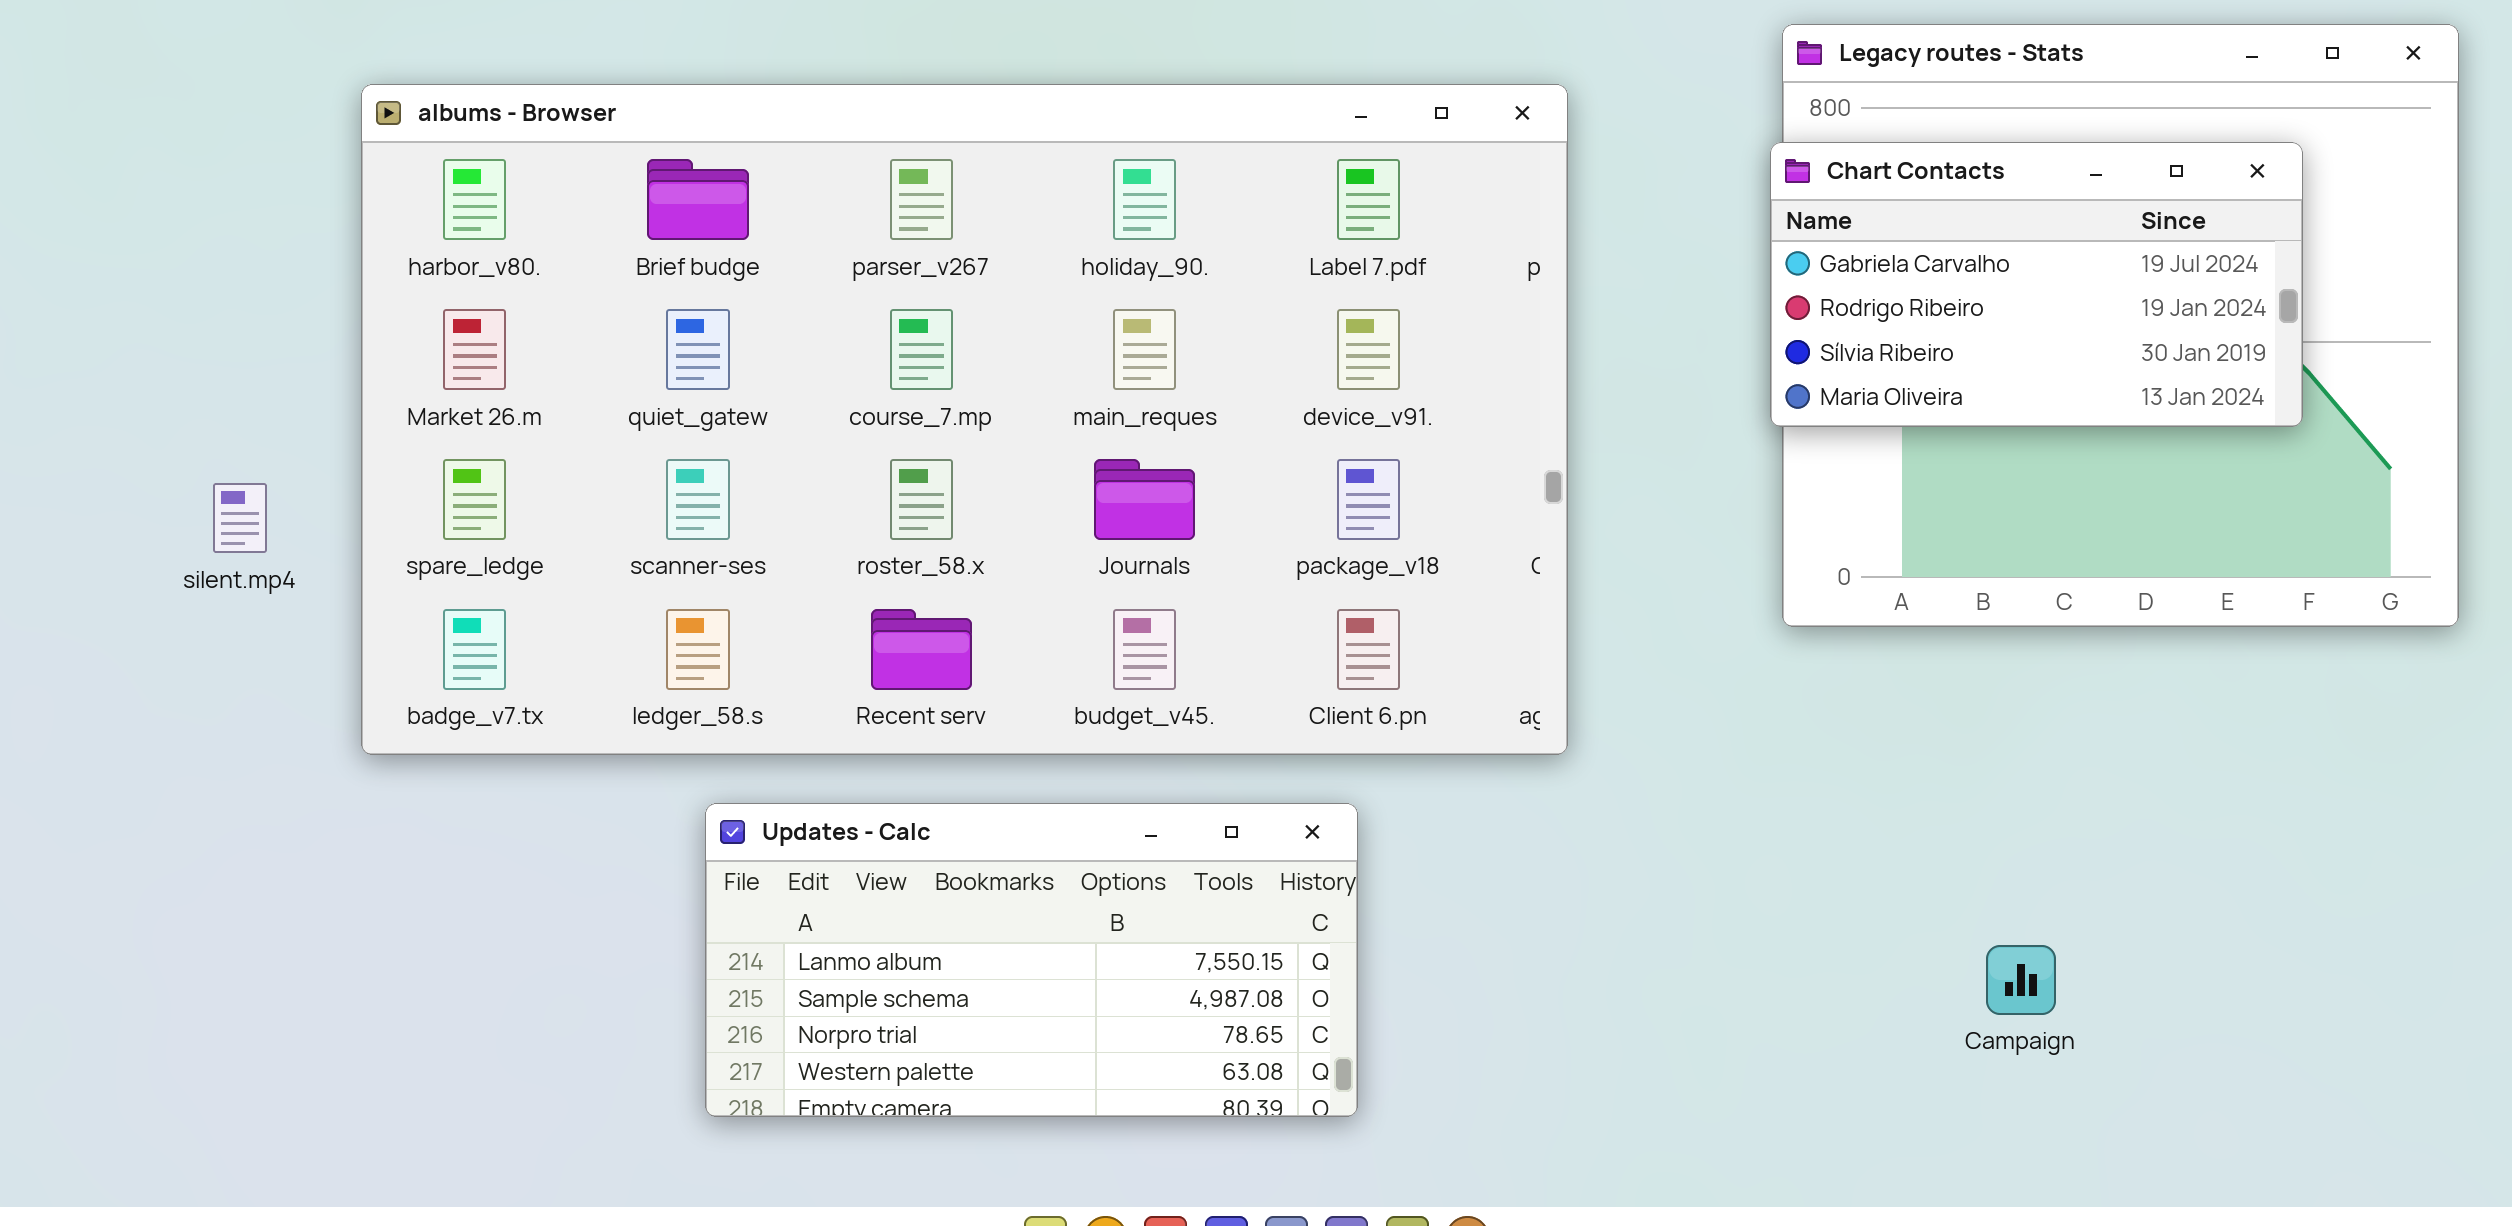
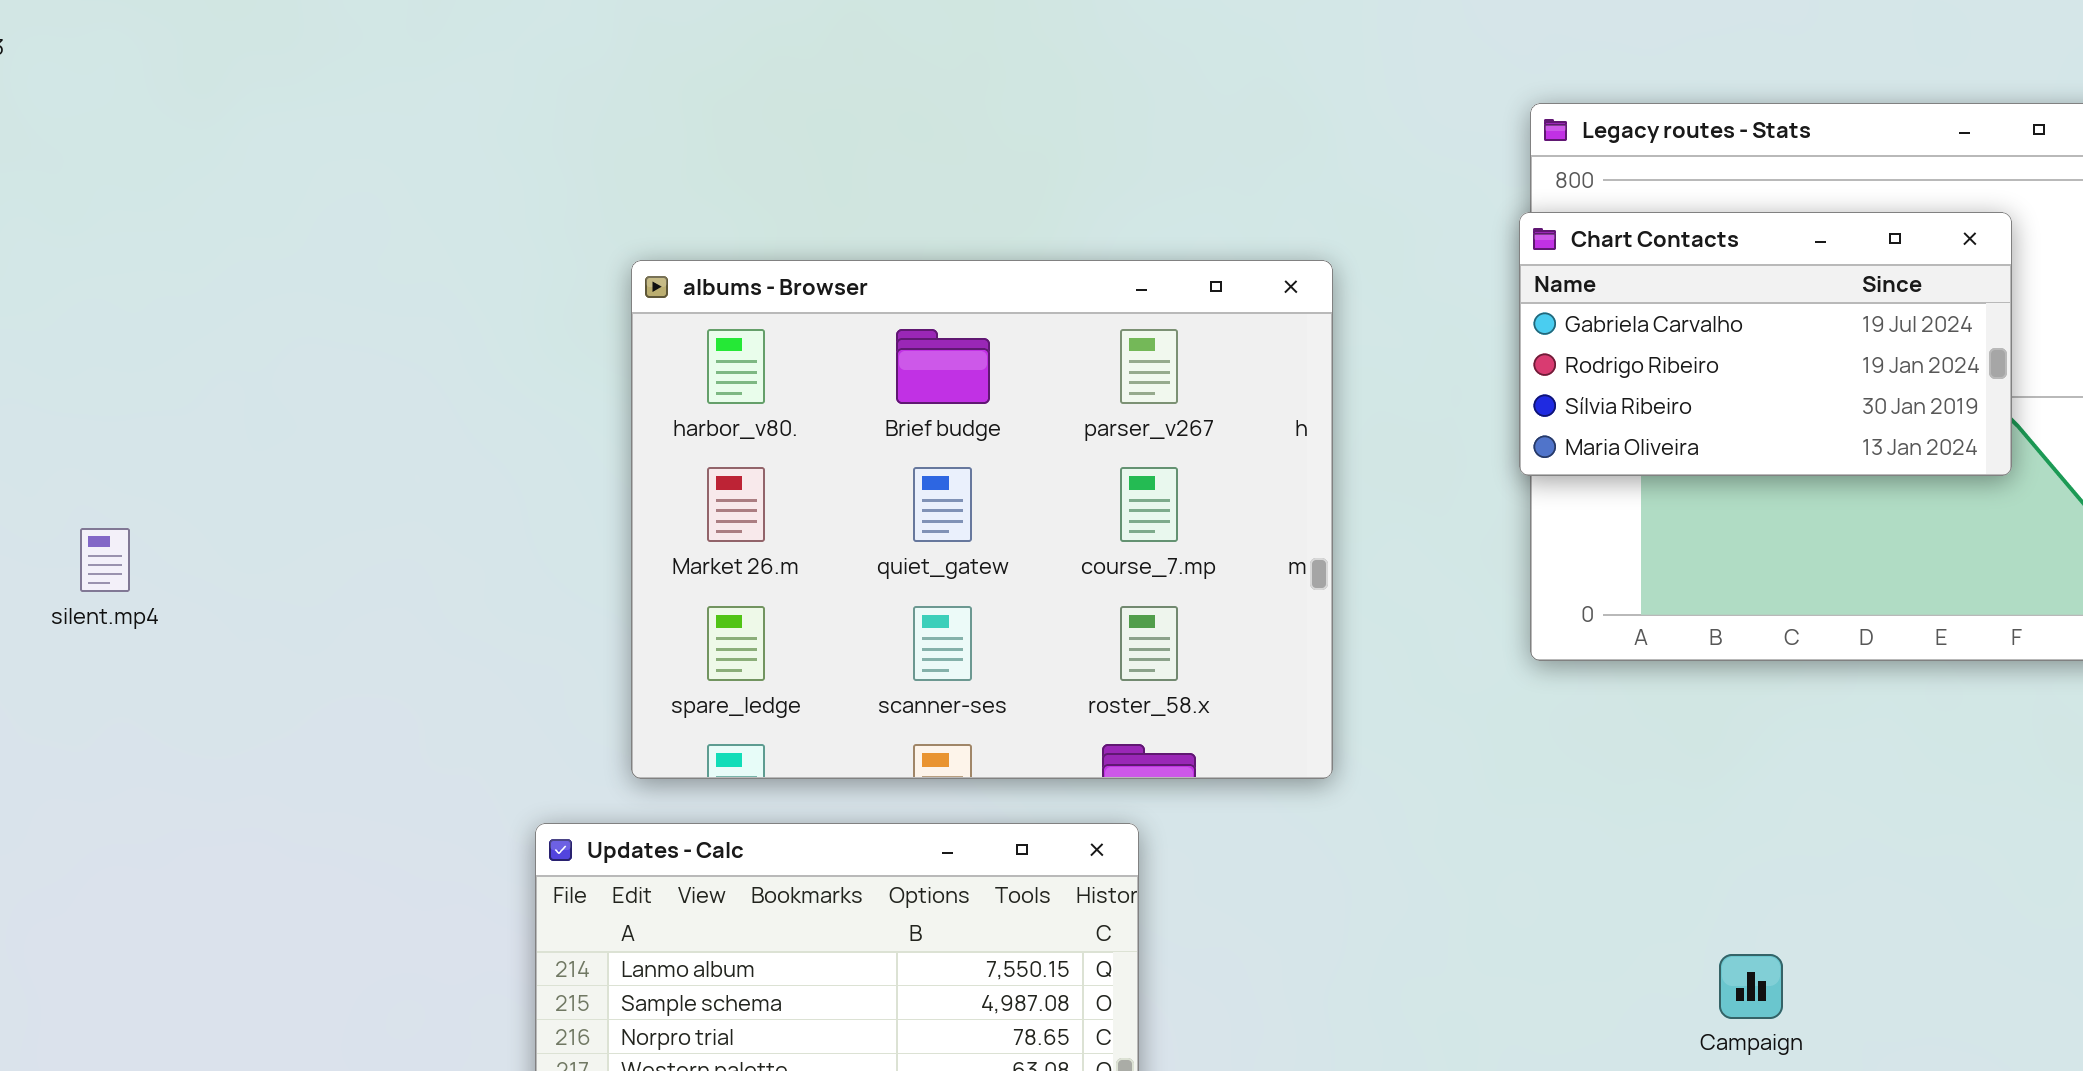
albums - Browser: [361,84,1568,755] -> [631,260,1333,779], resized

